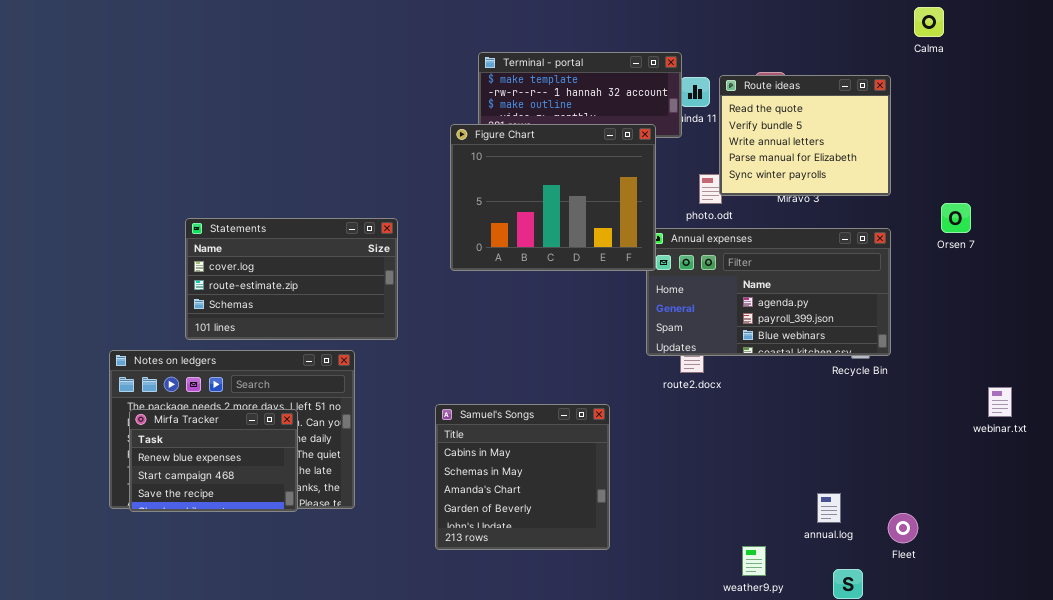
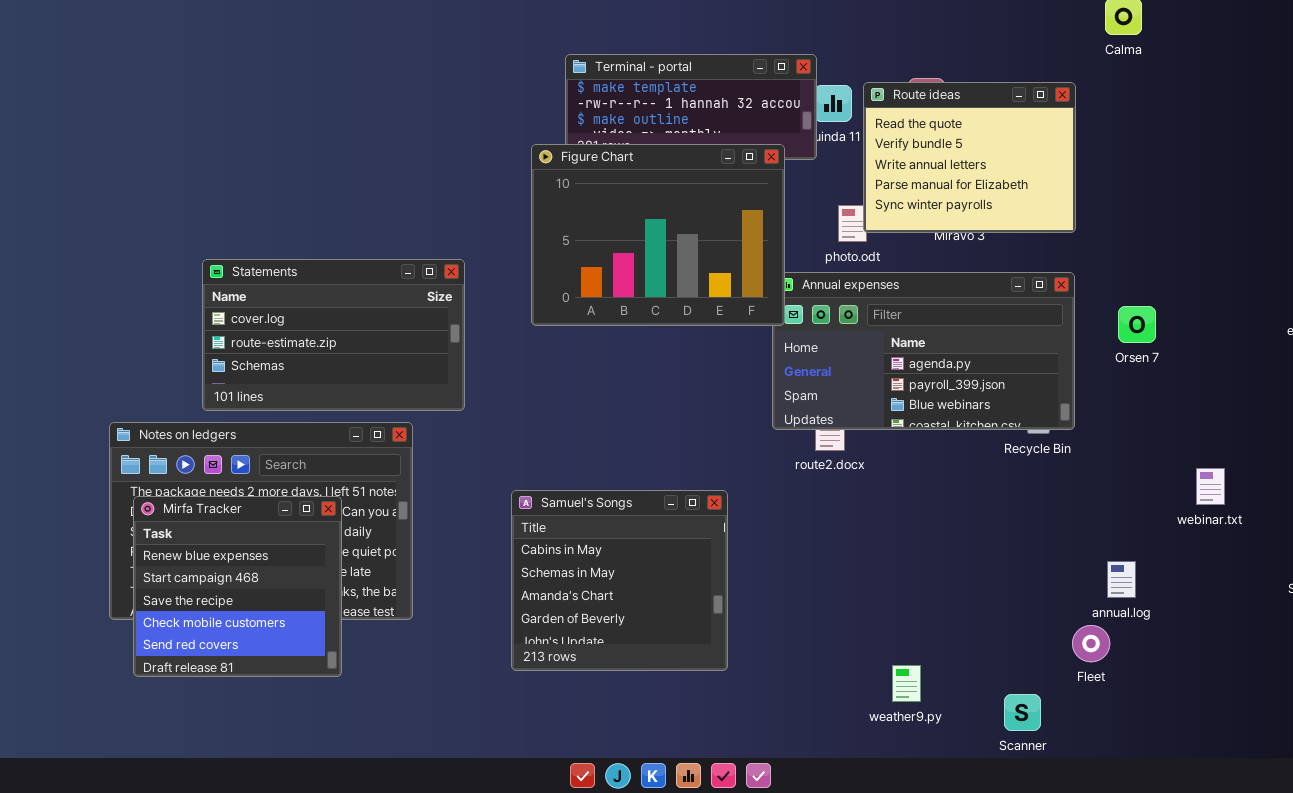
Orsen 7: [941,203,971,233] -> [1118,306,1156,343], moved
Mirfa Tracker: [129,409,298,512] -> [133,496,342,677], resized
annual.log: [817,493,841,523] -> [1107,561,1136,598], moved

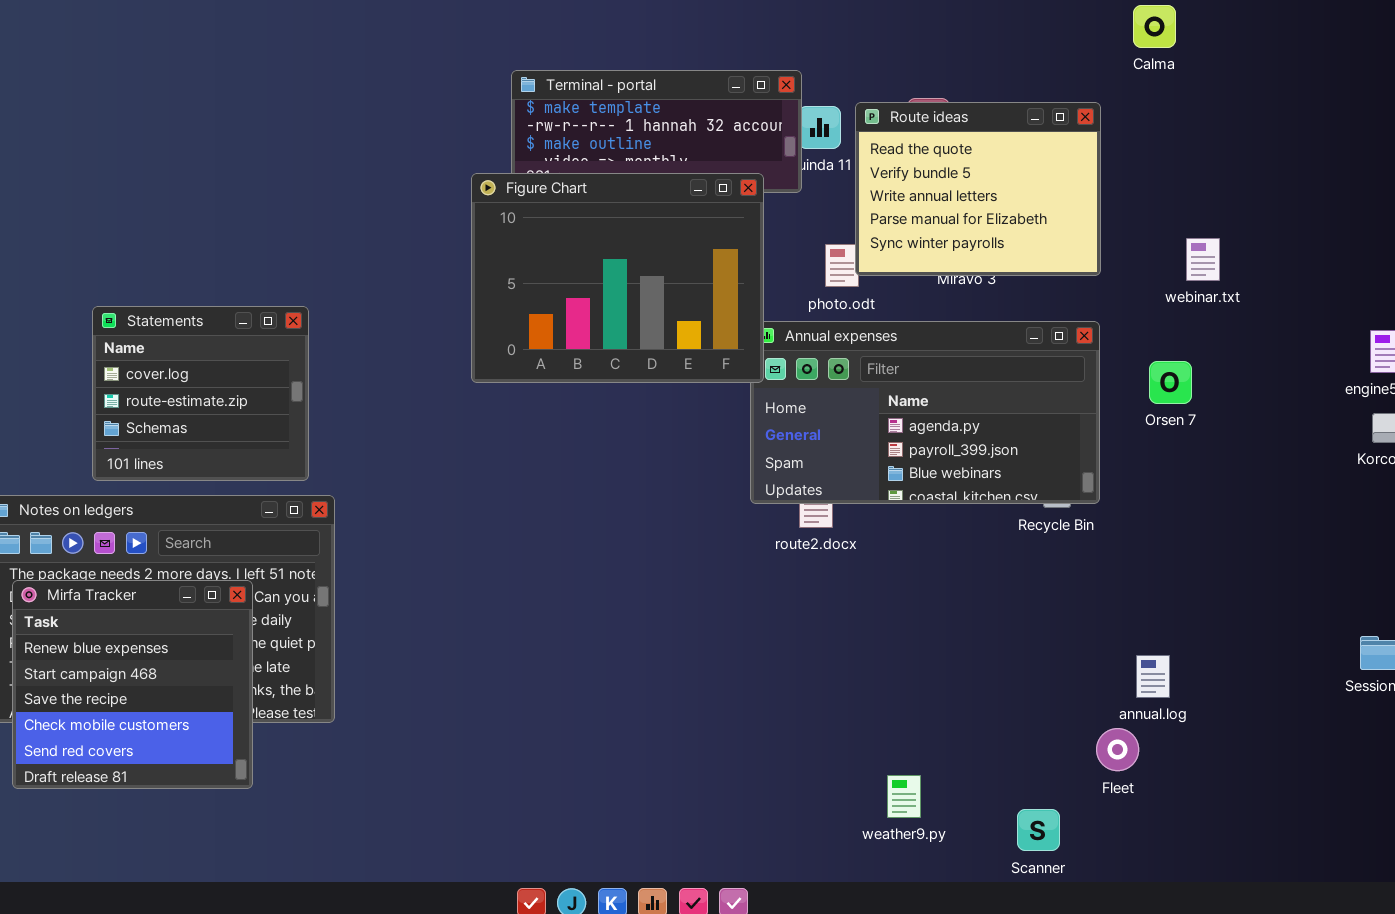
Statements: [202,259,465,411] -> [92,306,309,481], resized
webinar.txt: [1196,468,1225,505] -> [1186,238,1220,281], moved
Samuel's Songs: [511,490,728,671] -> none, closed

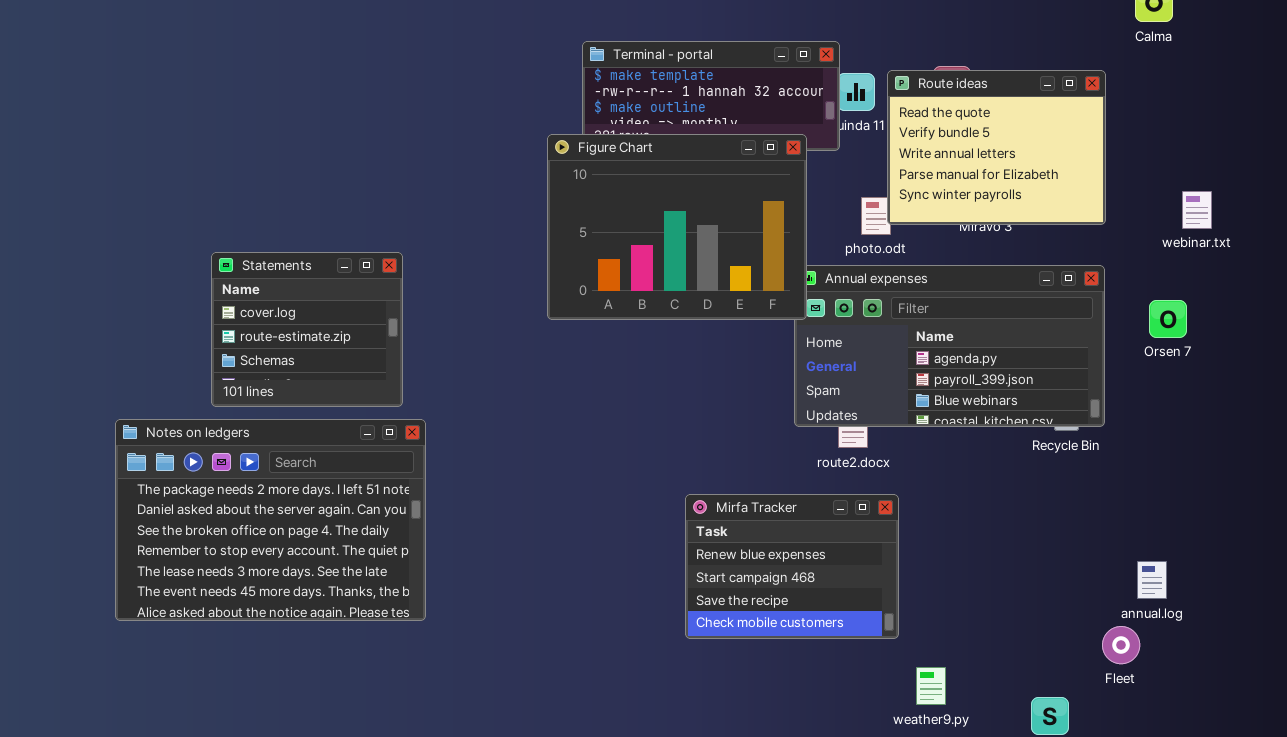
Mirfa Tracker: [12,580,253,789] -> [685,494,899,639], moved, resized

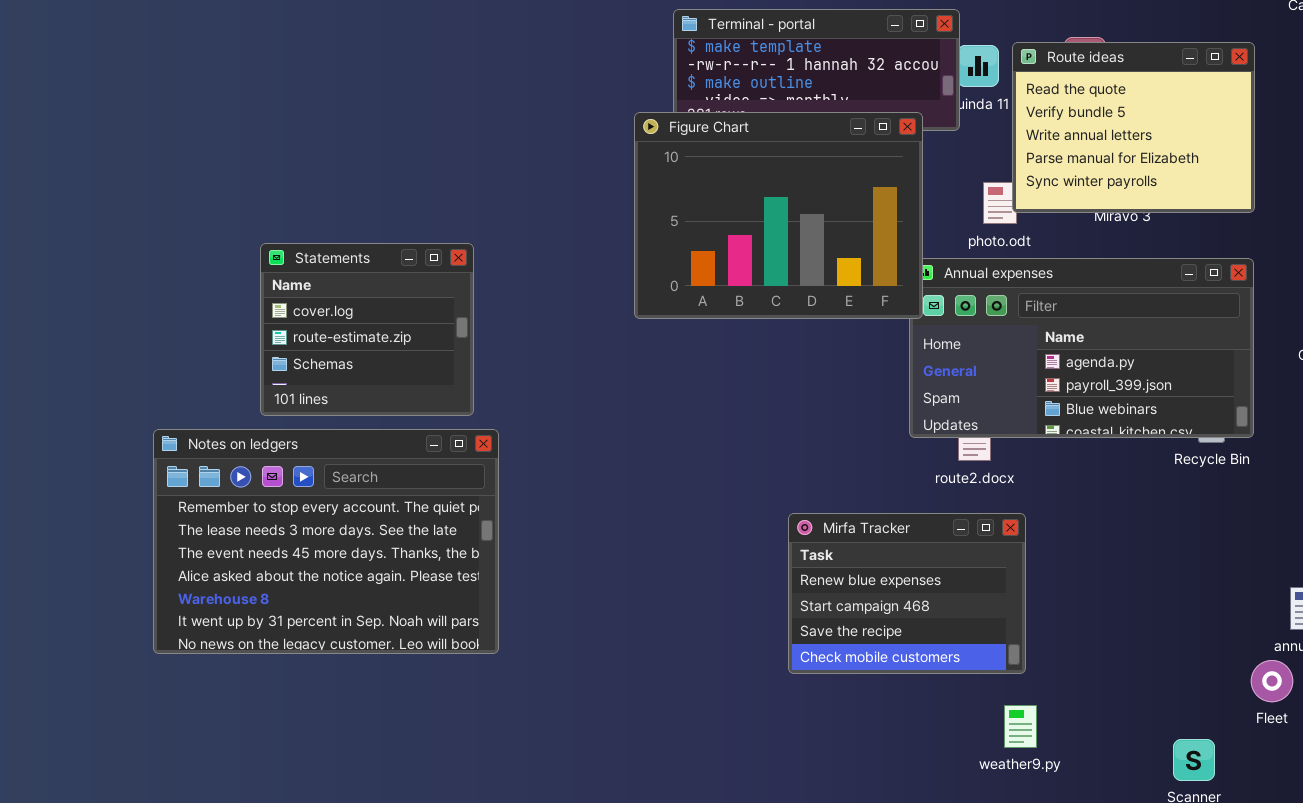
Notes on ledgers: [115,419,426,621] -> [153,429,499,654], scrolled down 3 rows
weather9.py: [916,667,946,705] -> [1004,705,1037,748], moved

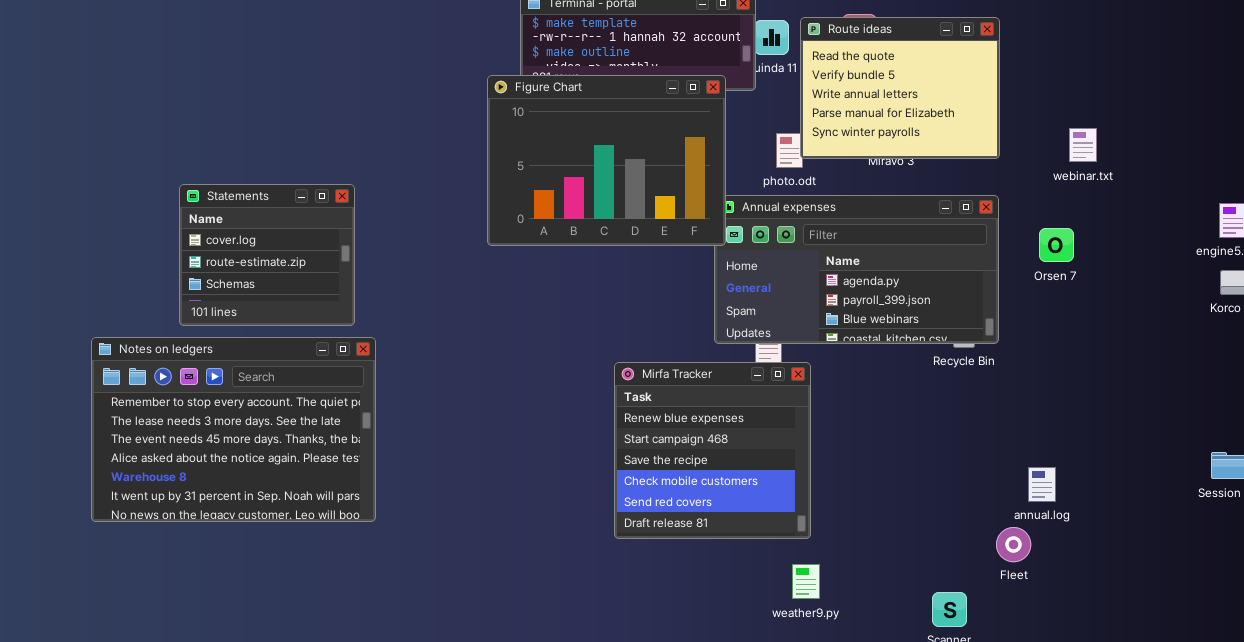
Mirfa Tracker: [788,513,1026,674] -> [614,362,811,539], resized

